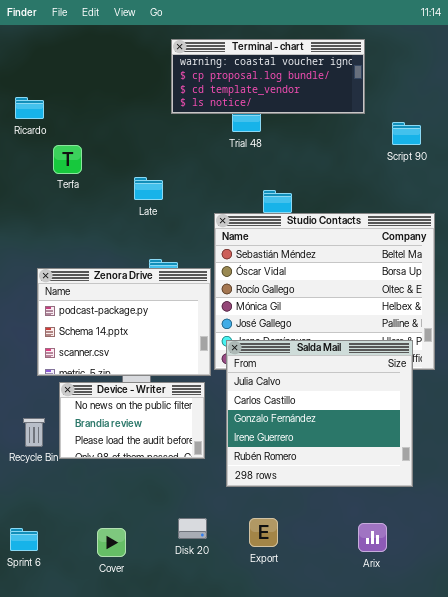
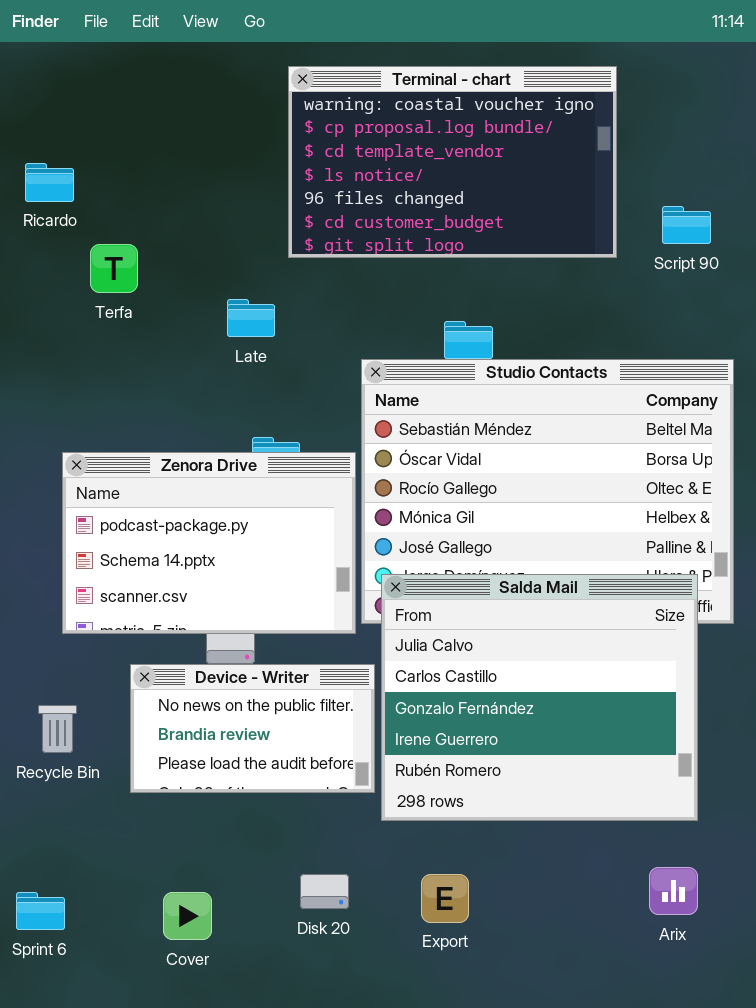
Terminal - chart: [171,39,365,114] -> [288,66,617,258], resized
Device - Writer: [59,382,205,459] -> [130,664,375,793], moved
Arix: [358,523,387,552] -> [649,867,698,915], moved

